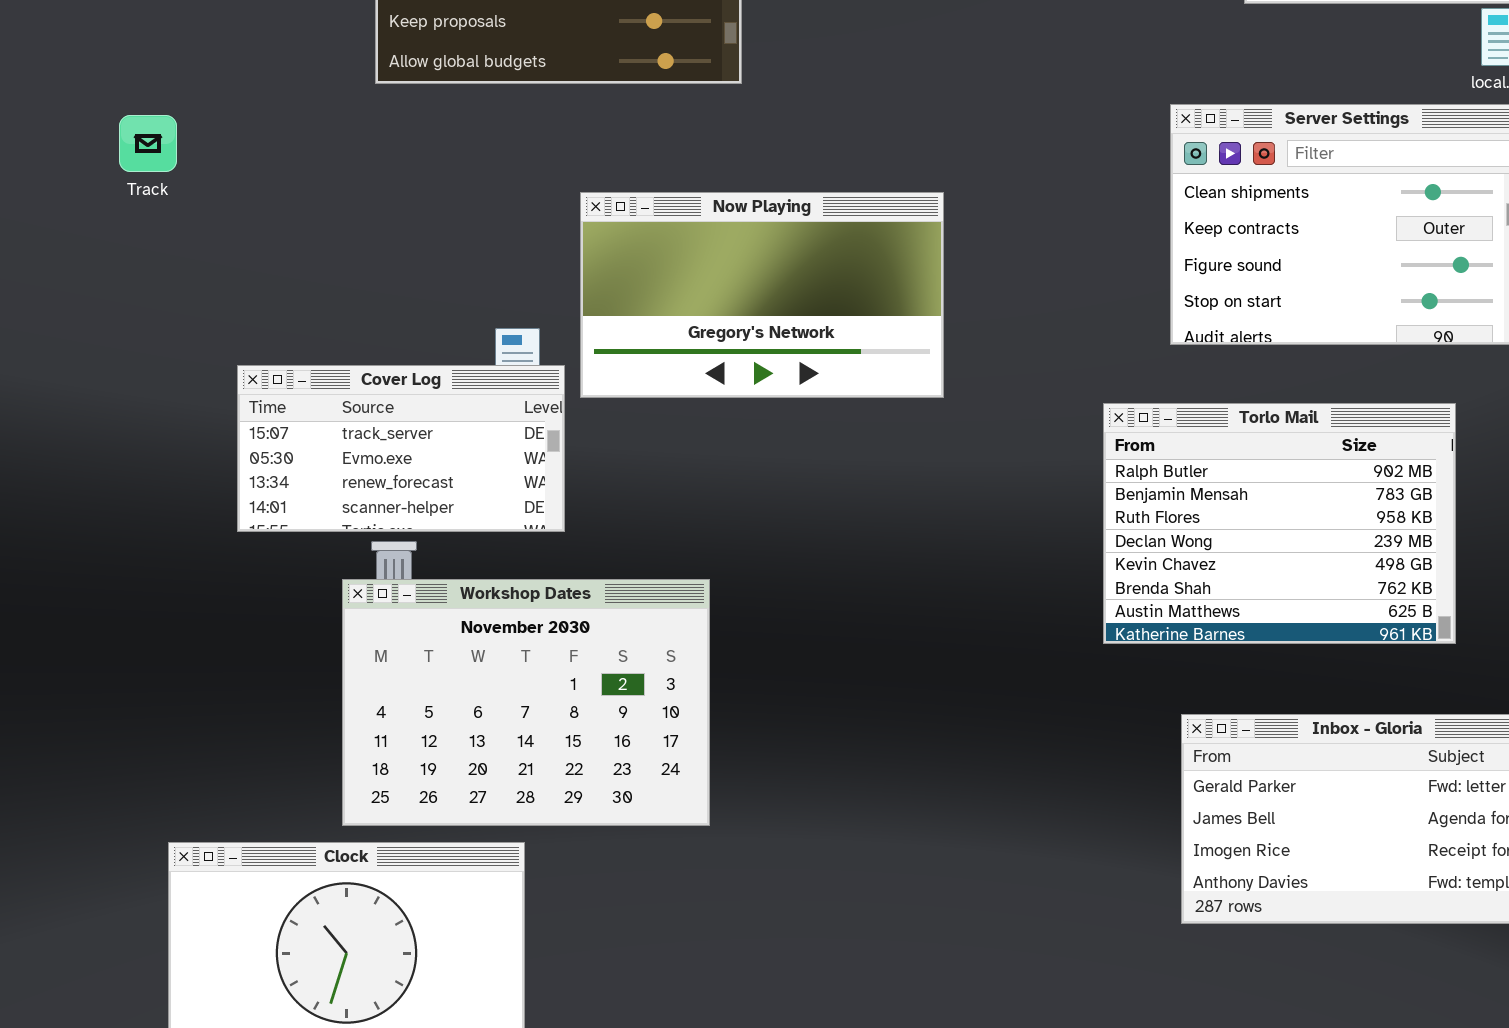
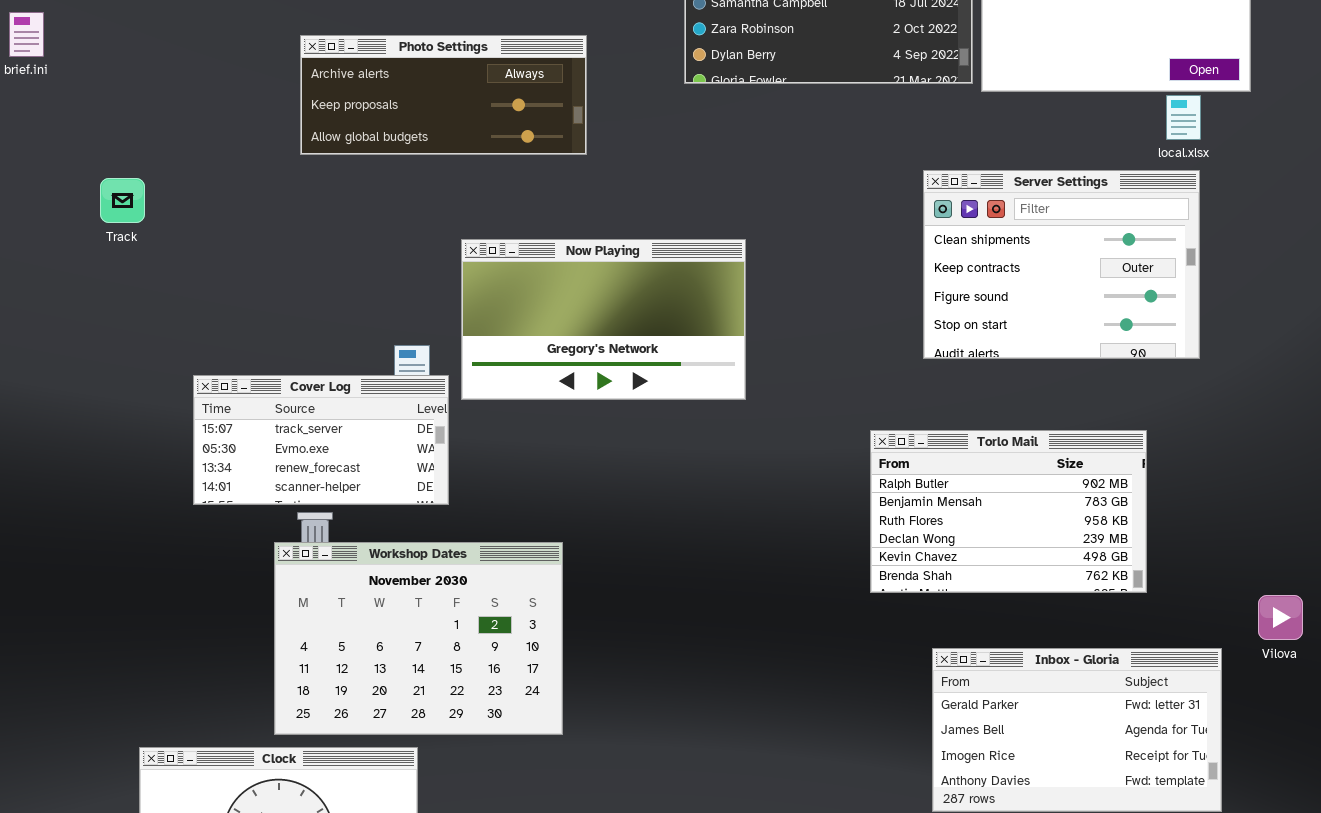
Torlo Mail: [1103,403,1456,644] -> [870,430,1147,593], resized

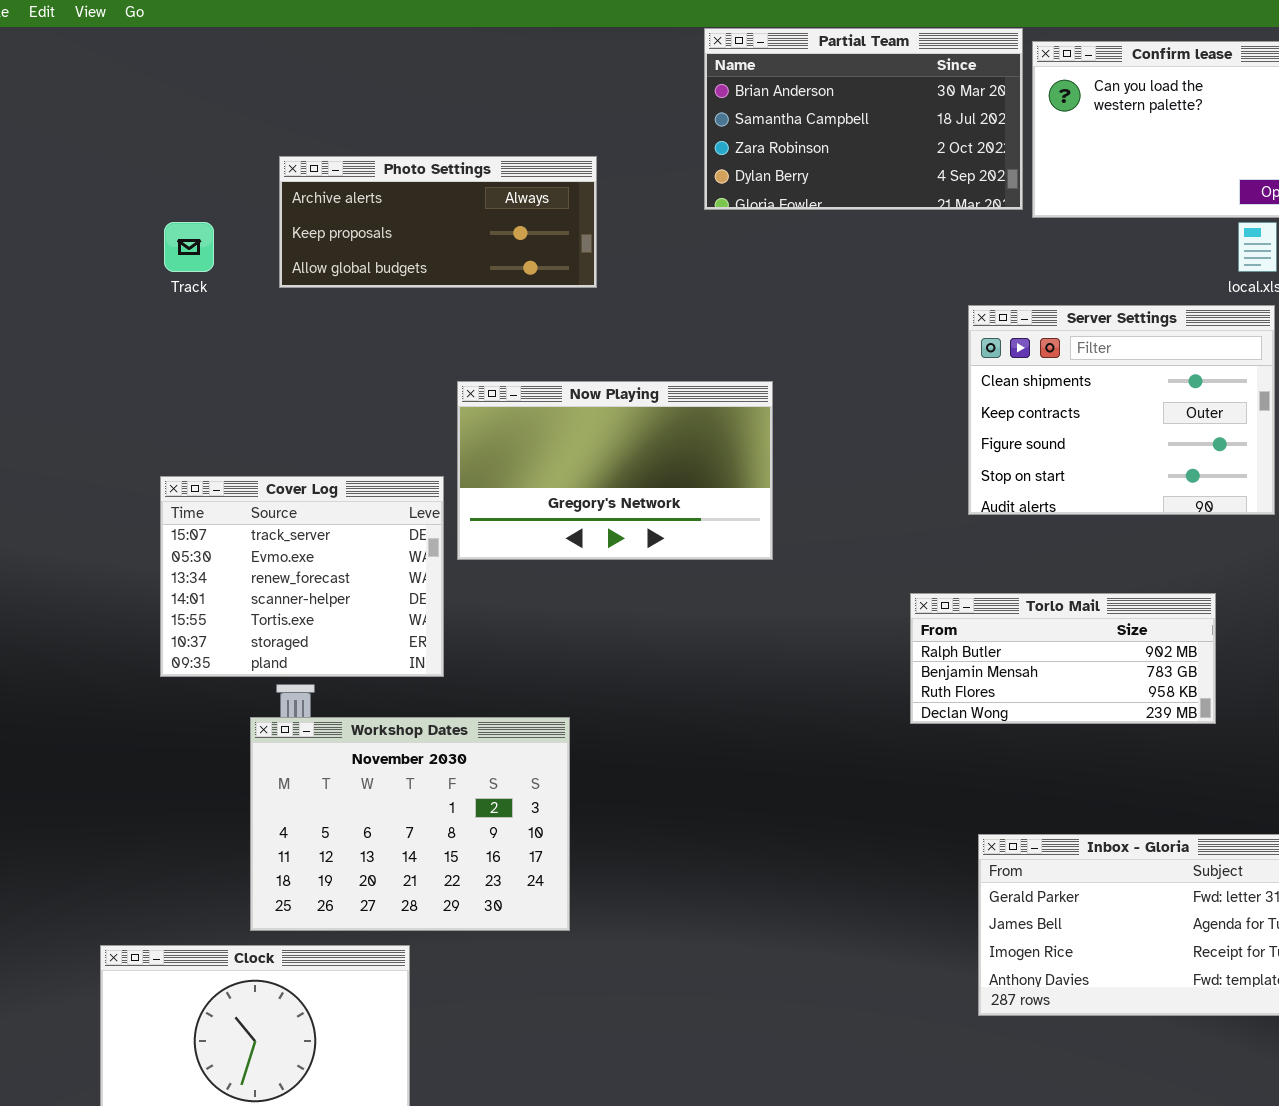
Track: [100,178,145,223] -> [164,222,214,272], moved
Cover Log: [193,375,449,505] -> [160,476,444,677], resized
Torlo Mail: [870,430,1147,593] -> [910,593,1216,724], resized

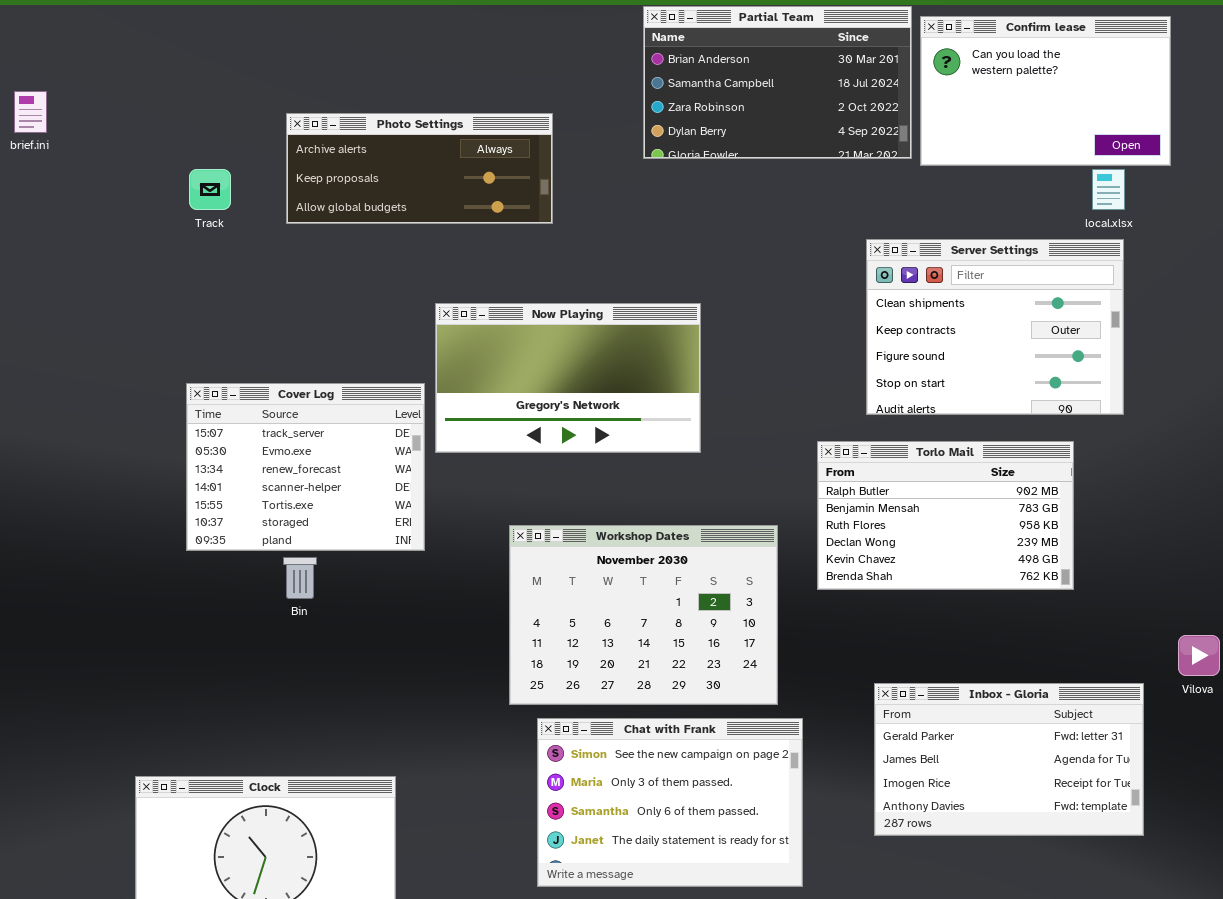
Torlo Mail: [910,593,1216,724] -> [817,441,1074,590], resized
Workshop Dates: [250,717,570,931] -> [509,525,778,705], moved
Chat with Frank: none -> [537,718,803,887], opened

